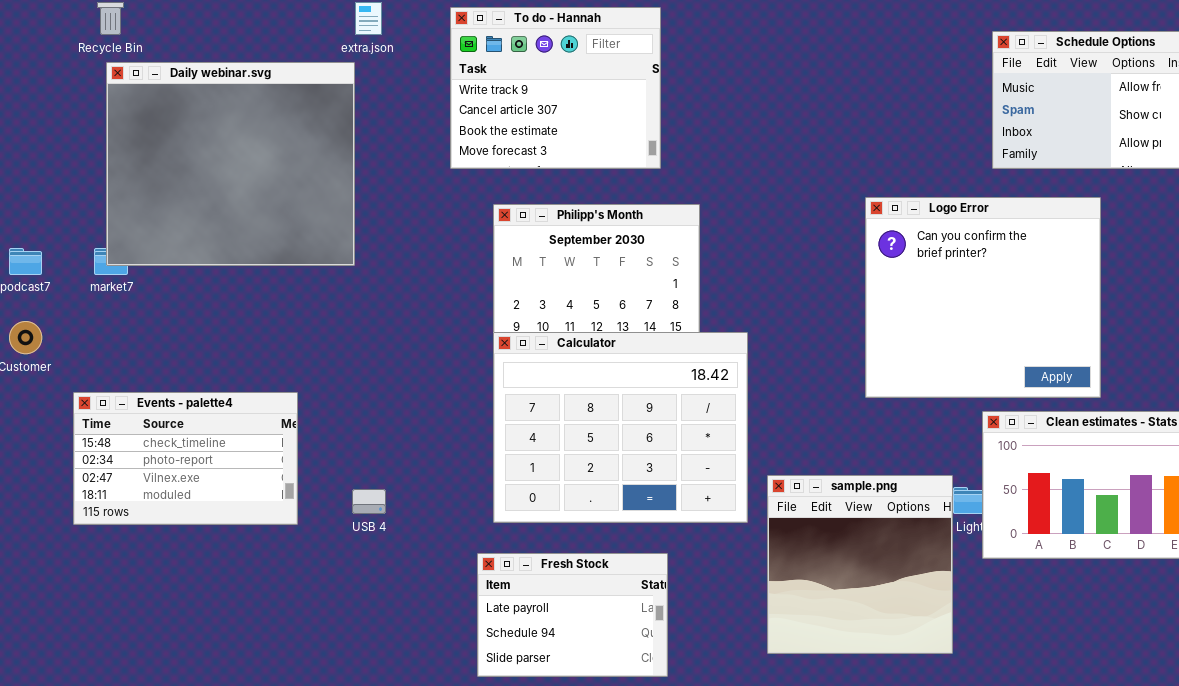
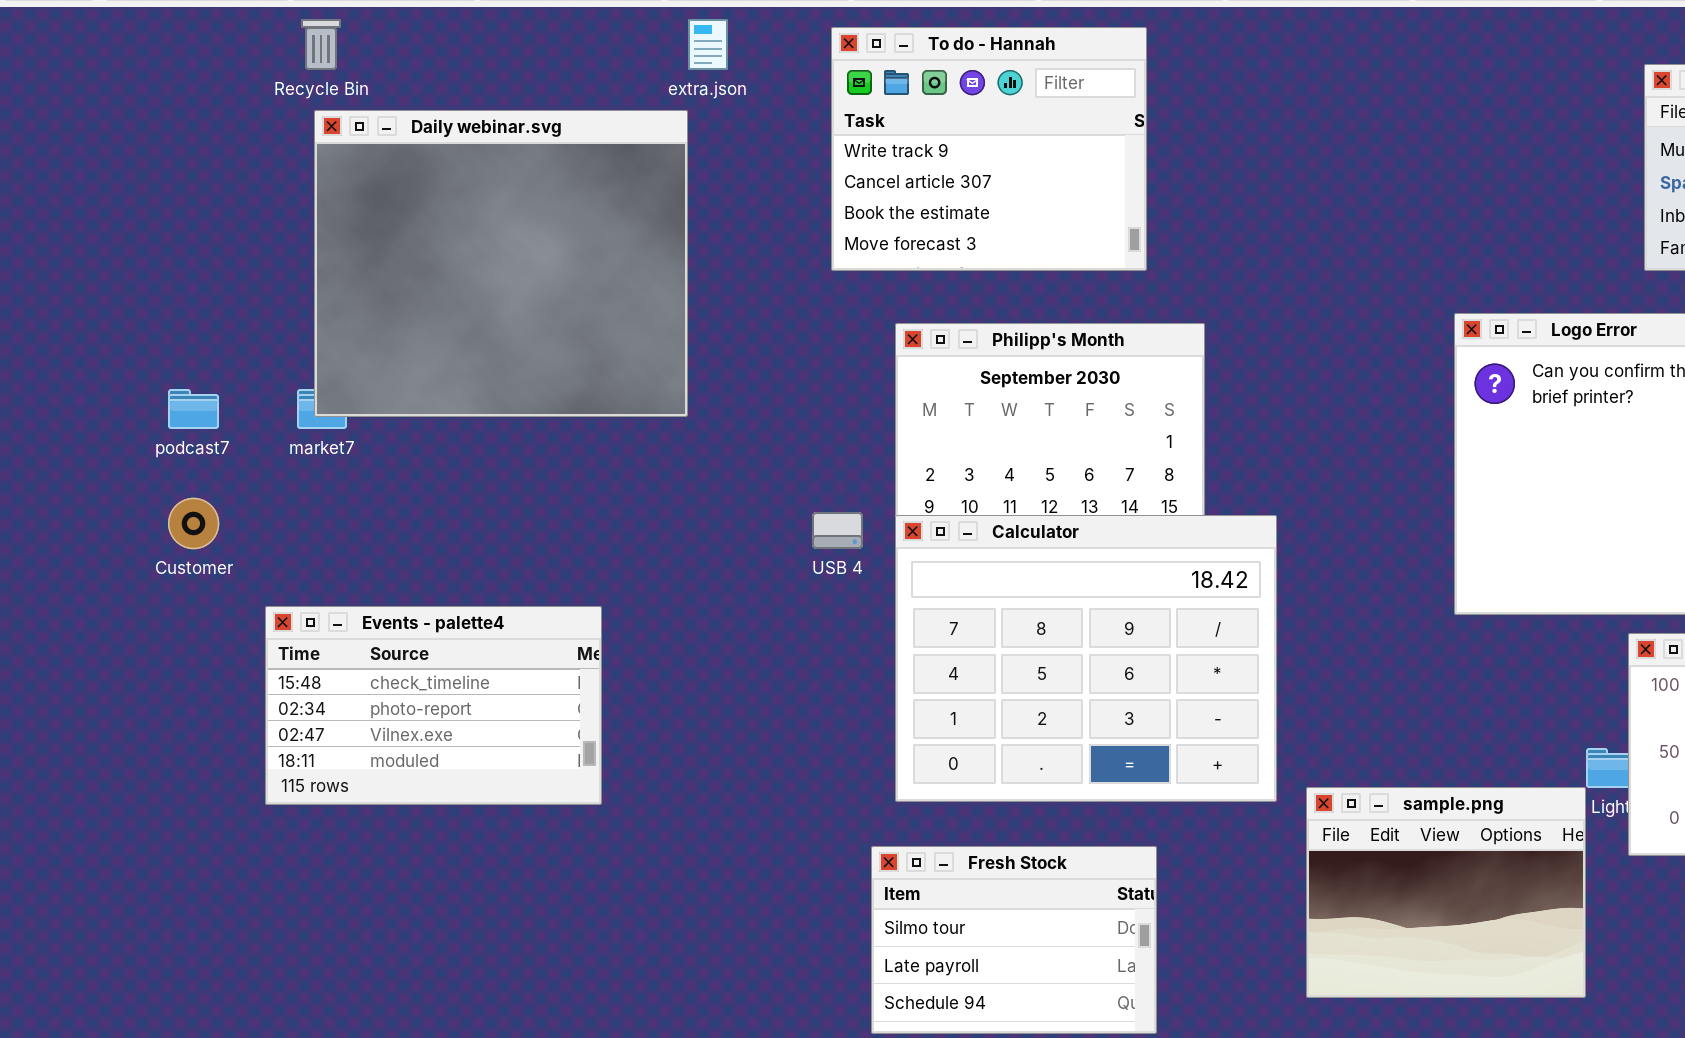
sample.png: [767,475,953,654] -> [1306,787,1586,998], resized
USB 4: [352,489,386,514] -> [812,512,863,549], moved
Fresh Stock: [477,553,668,677] -> [871,846,1157,1034], scrolled up 1 row

